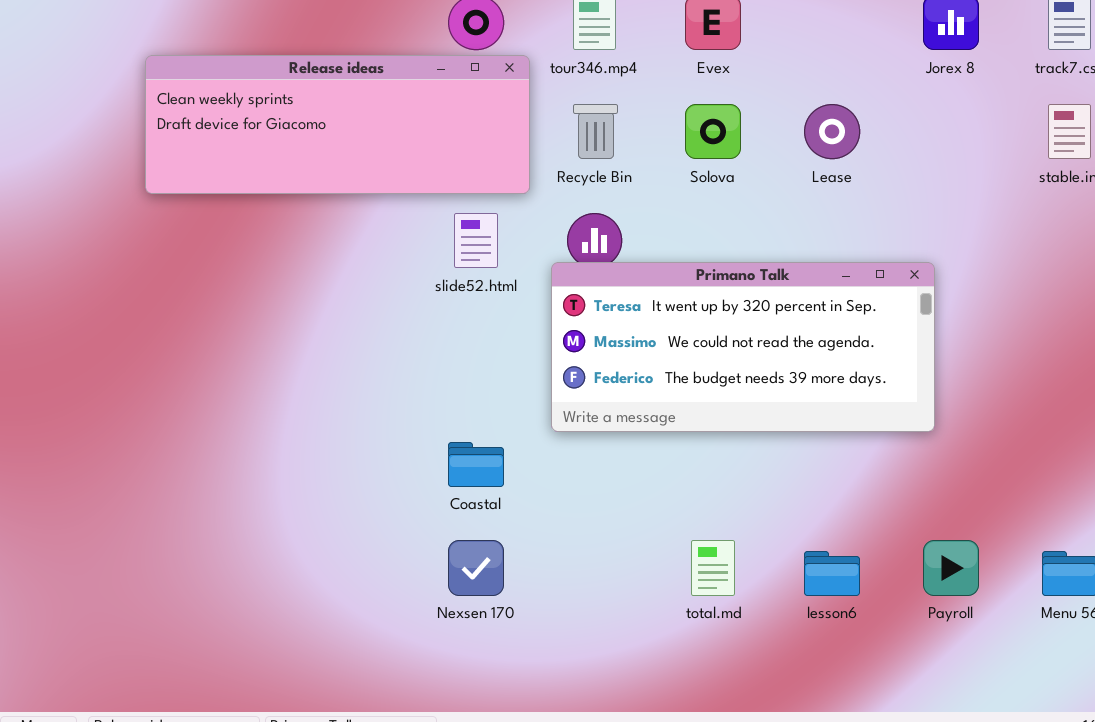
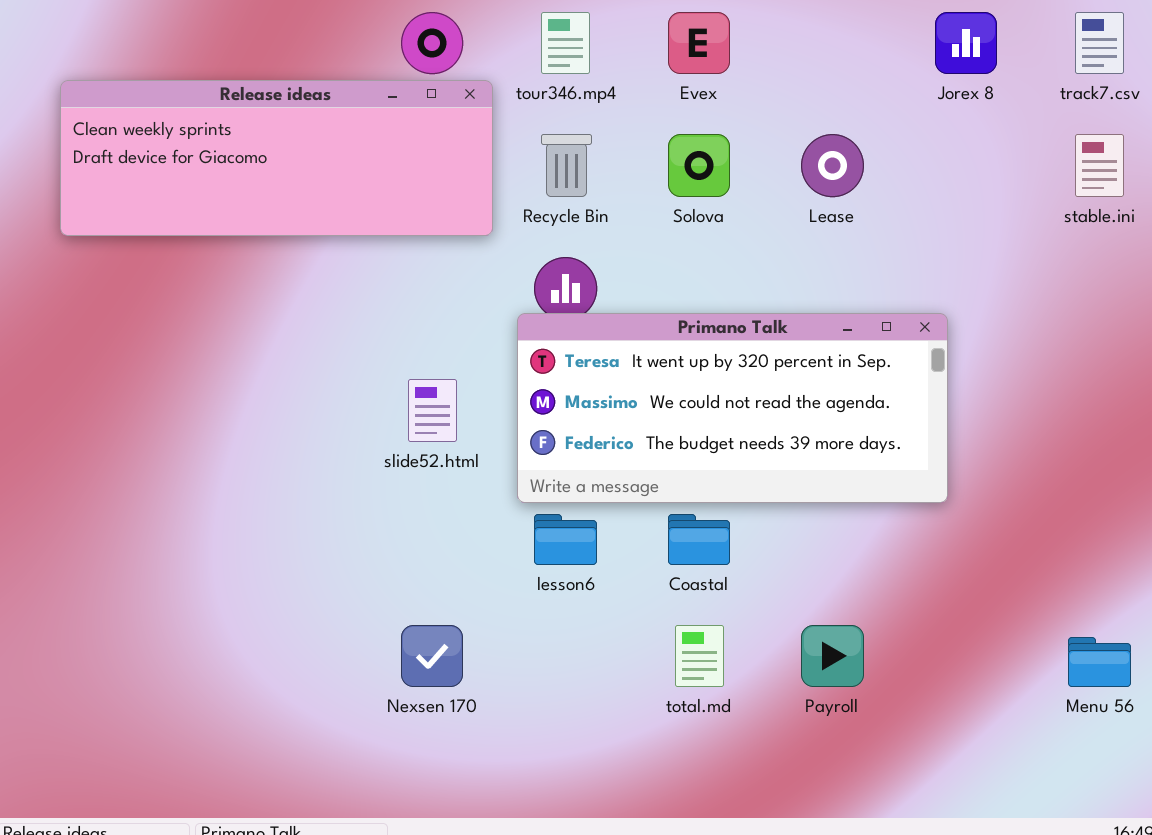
slide52.html: [454,213,498,268] -> [408,379,457,442], moved
Coastal: [448,442,504,487] -> [668,514,730,565], moved
Payroll: [923,540,979,596] -> [801,625,864,687], moved
lesson6: [804,551,860,596] -> [534,514,597,565], moved

